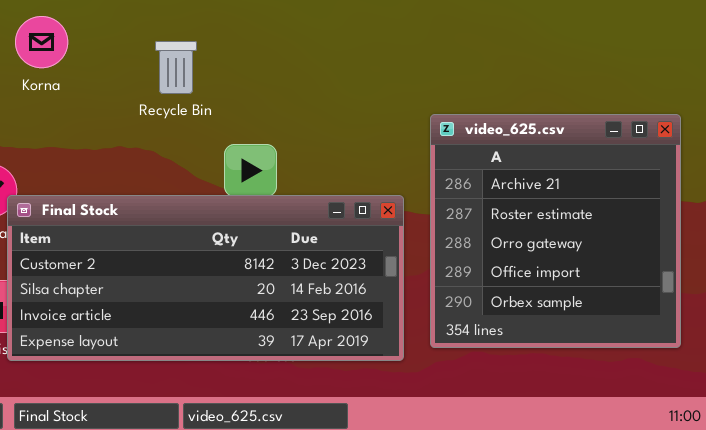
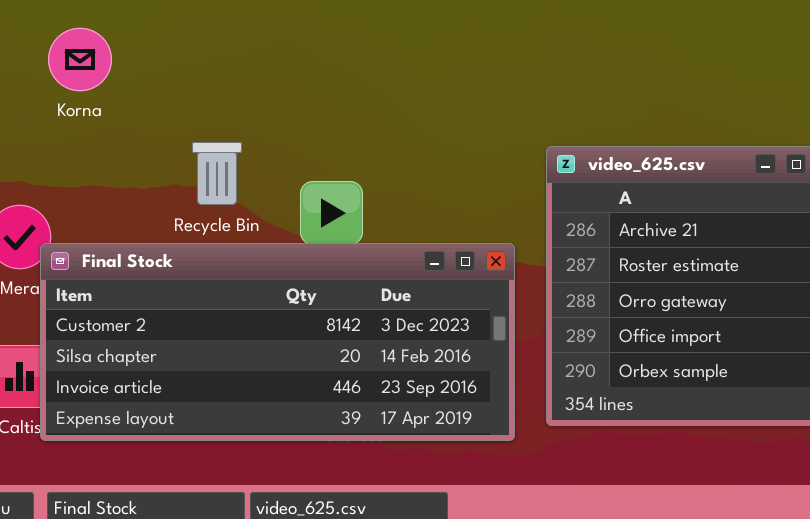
Recycle Bin: [155,41,197,94] -> [192,142,242,205], moved

